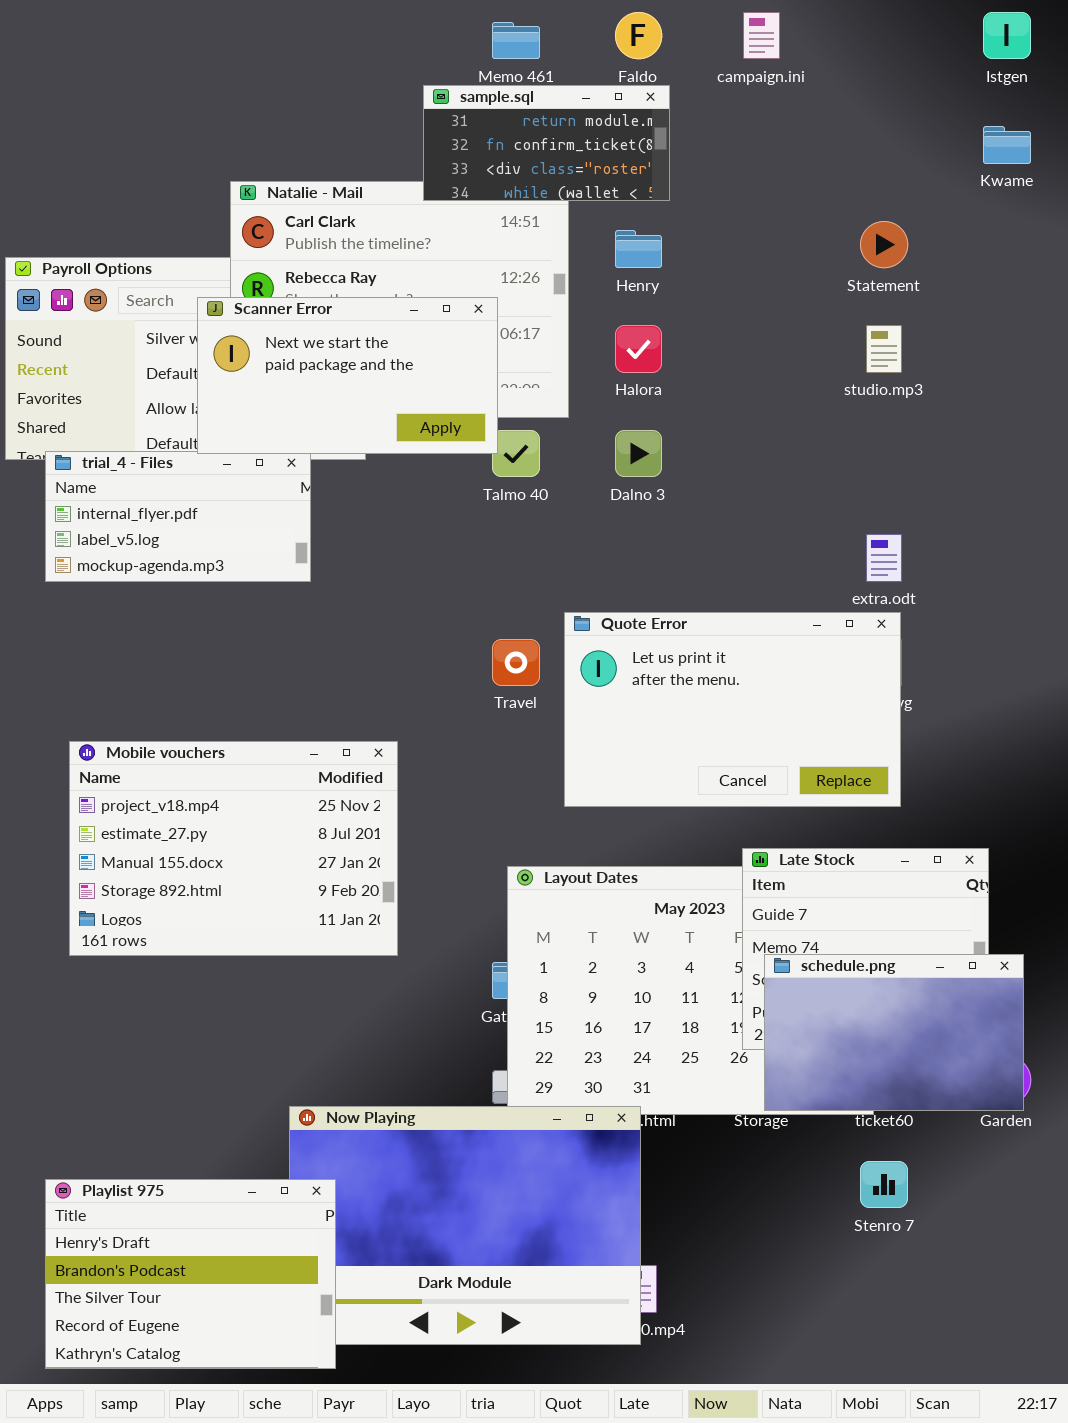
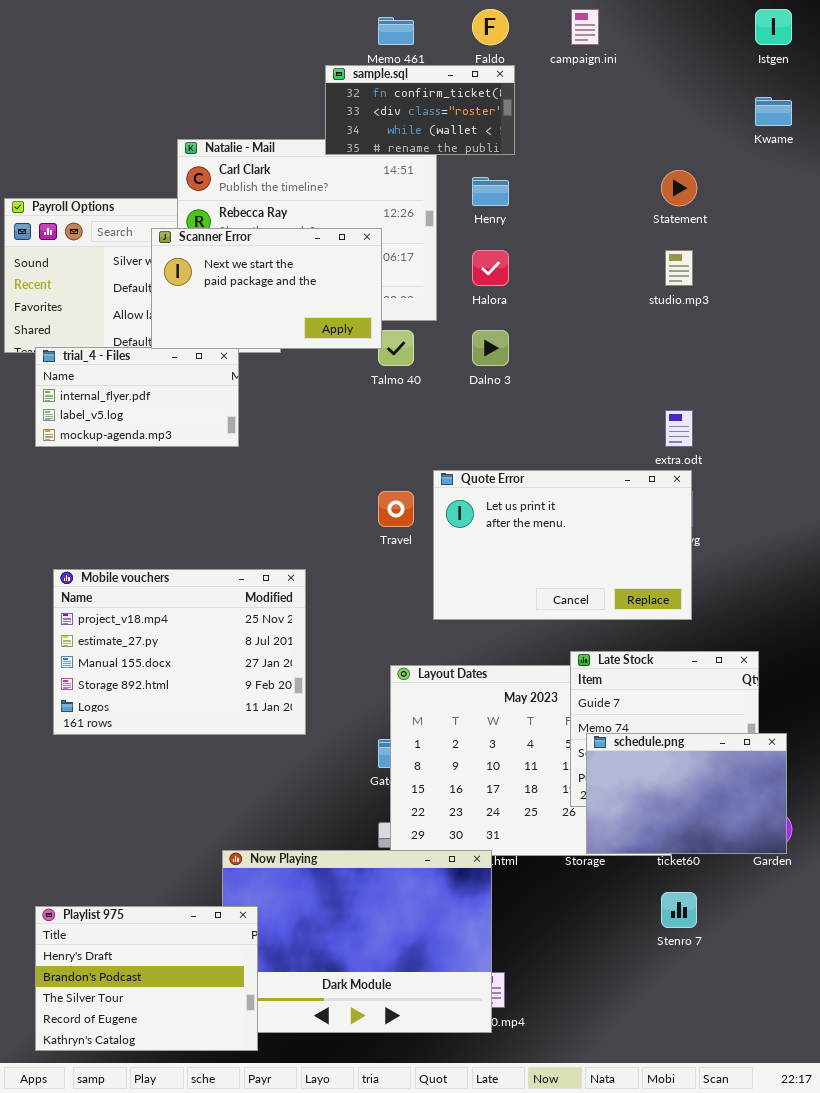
sample.sql: [423,85,670,201] -> [325,65,515,155], scrolled down 1 row

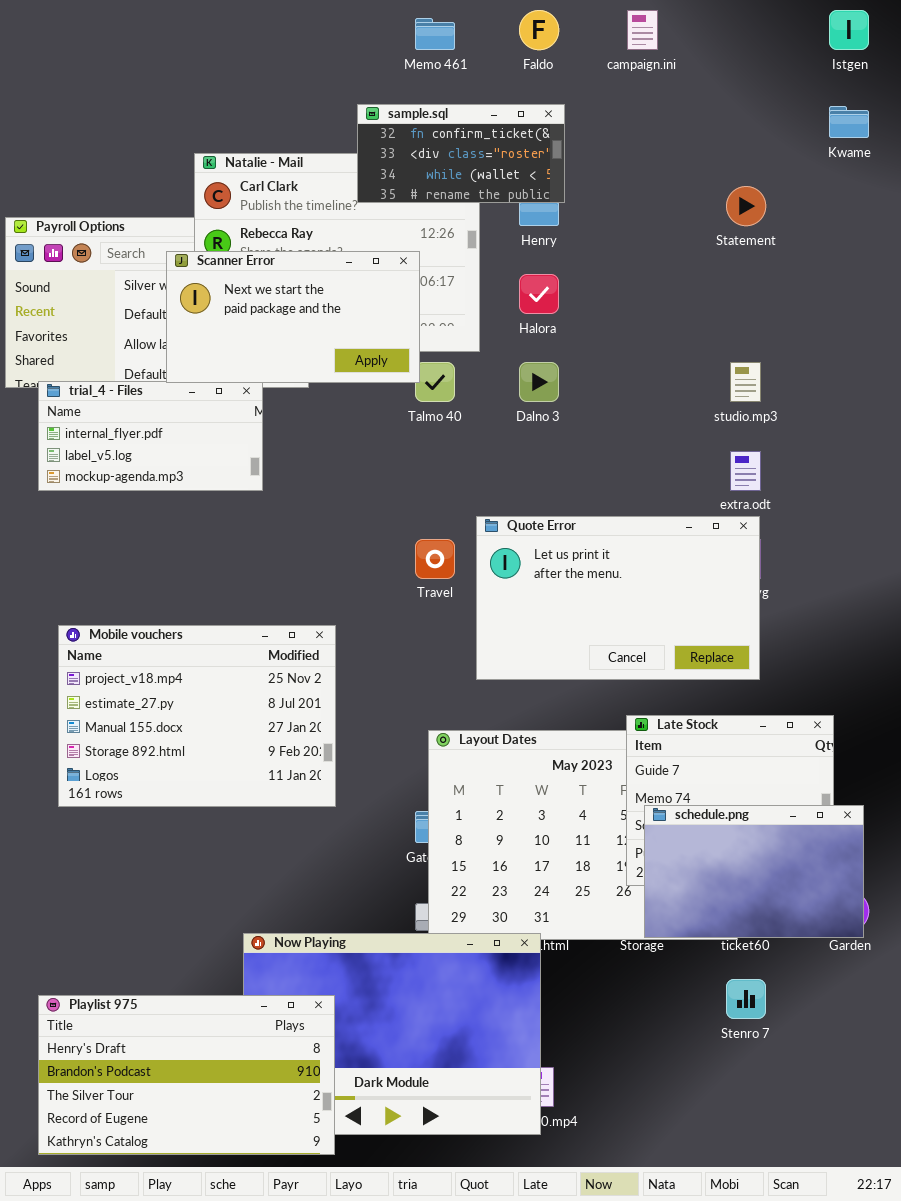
sample.sql: [325,65,515,155] -> [357,104,565,203], moved
studio.mp3: [665,250,693,286] -> [730,362,761,402], moved
Playlist 975: [35,906,258,1051] -> [38,995,335,1155], resized

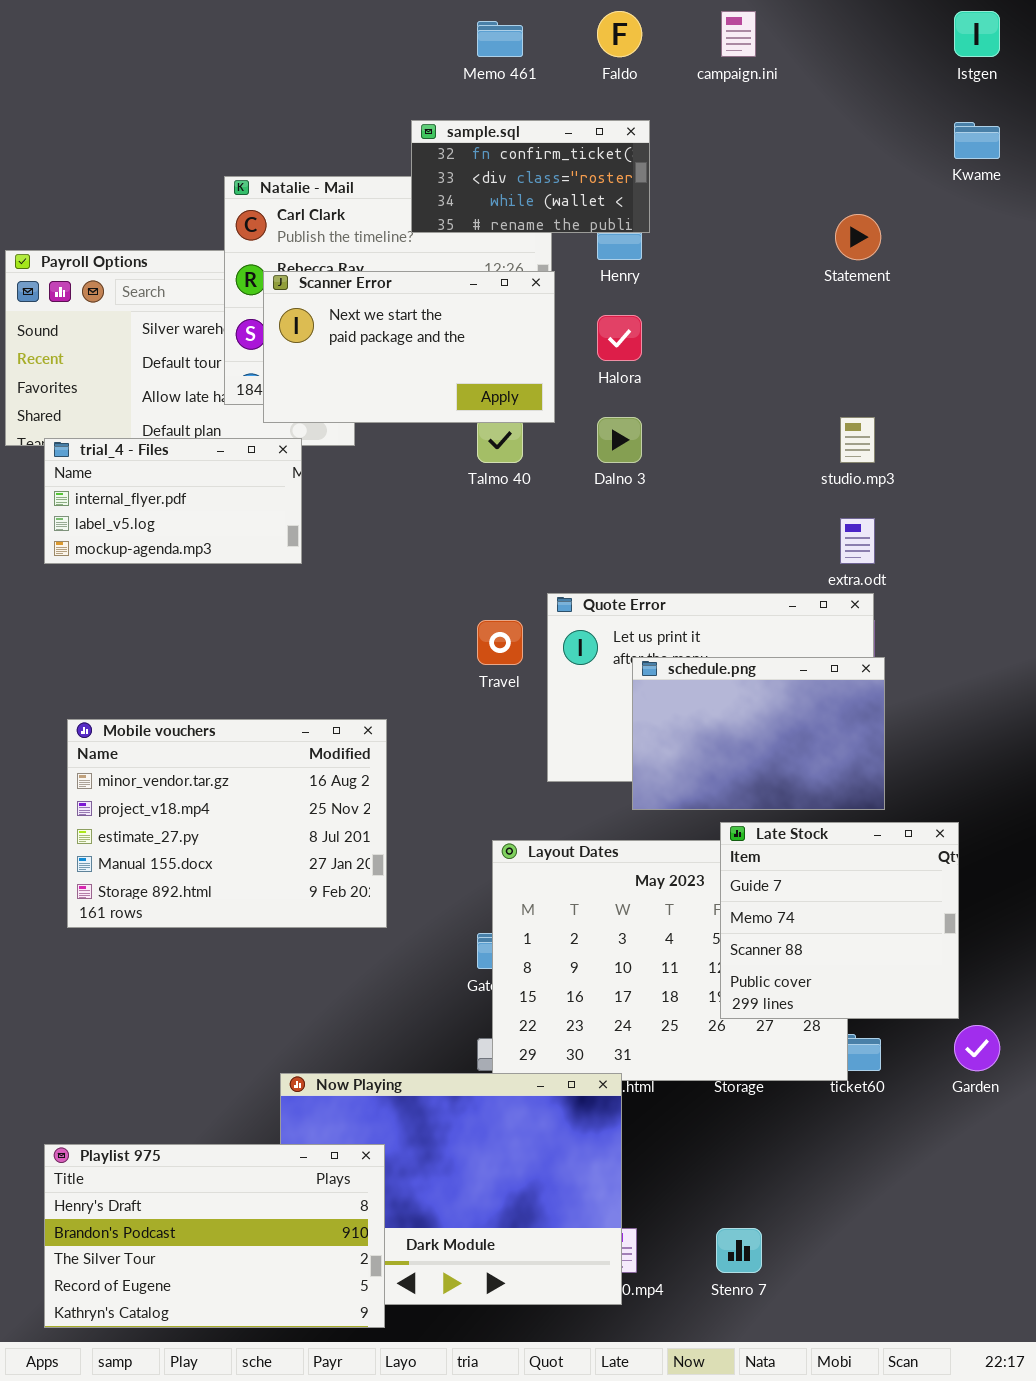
Scanner Error: [166,251,420,383] -> [263,271,555,423], moved
Mobile vouchers: [58,625,336,807] -> [67,719,387,928], scrolled up 1 row
schedule.png: [644,805,864,938] -> [632,657,885,810], moved
Stenro 7: [726,979,766,1019] -> [716,1228,762,1273], moved

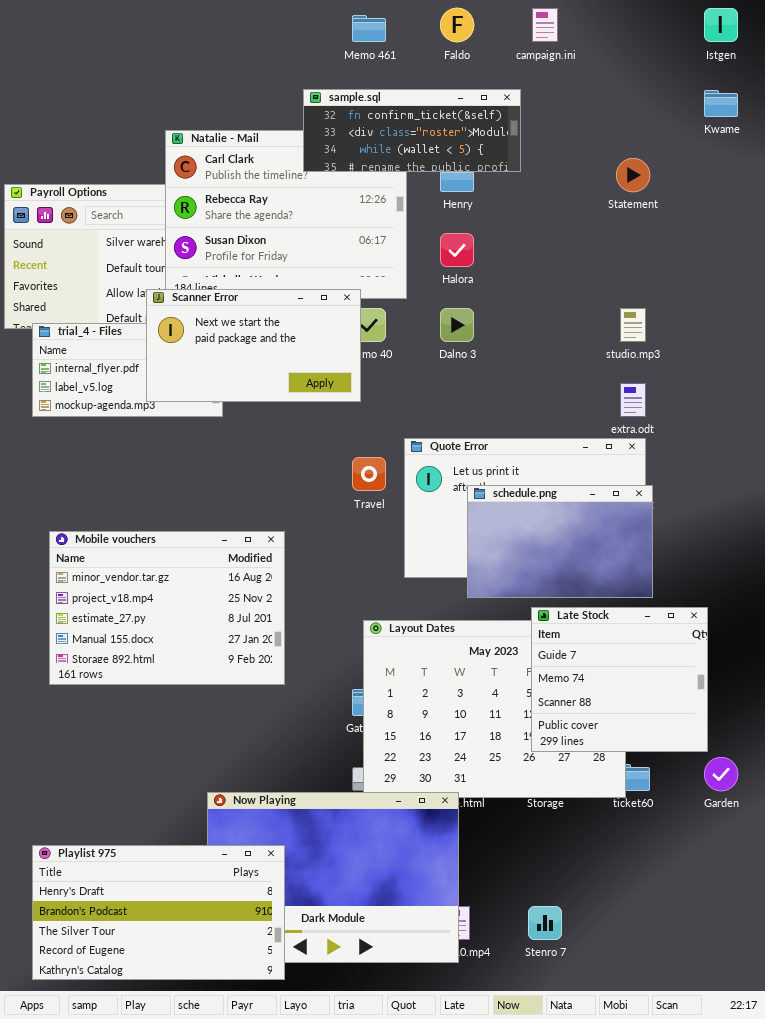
sample.sql: [411,120,650,233] -> [303,89,521,172], resized
Scanner Error: [263,271,555,423] -> [146,289,361,402], moved

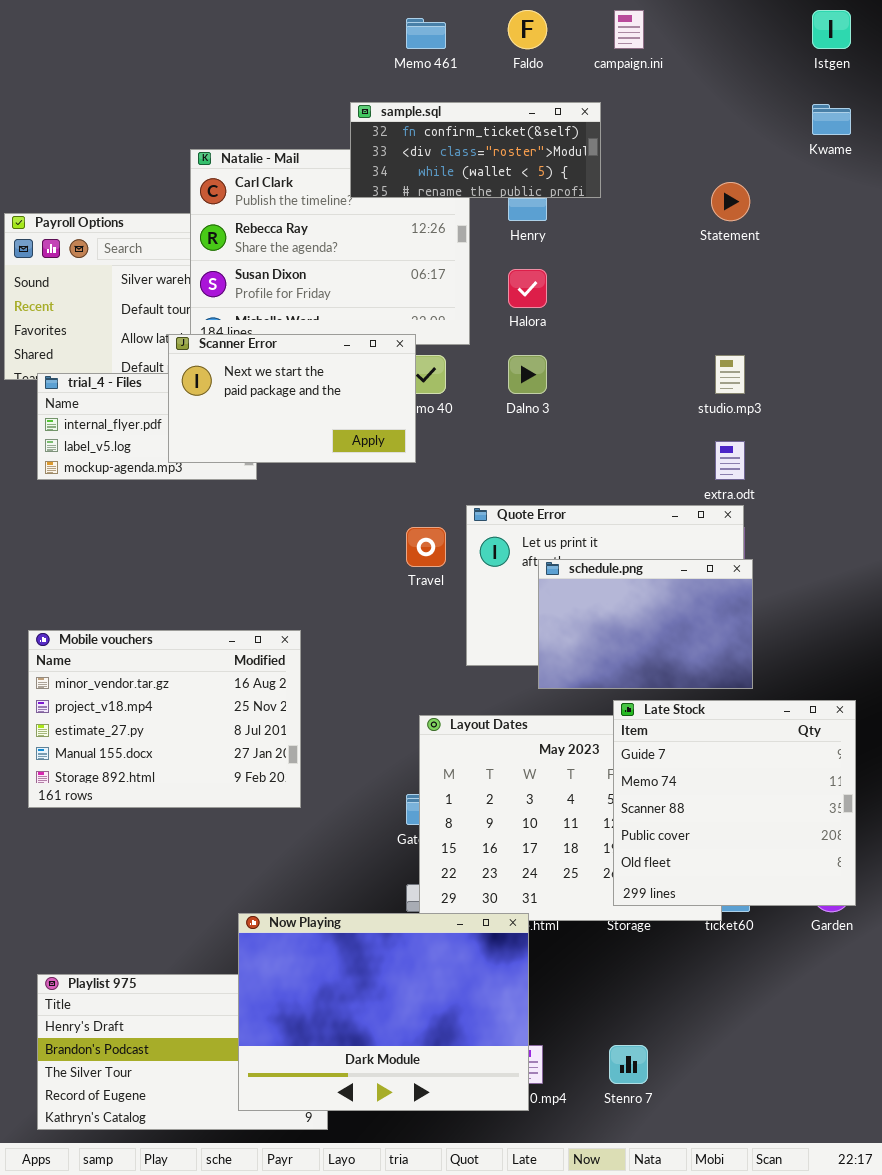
Mobile vouchers: [49,531,285,685] -> [28,630,301,808], moved
Late Stock: [531,607,708,752] -> [613,700,856,906], resized
Now Playing: [207,792,459,963] -> [238,913,529,1111], raised

